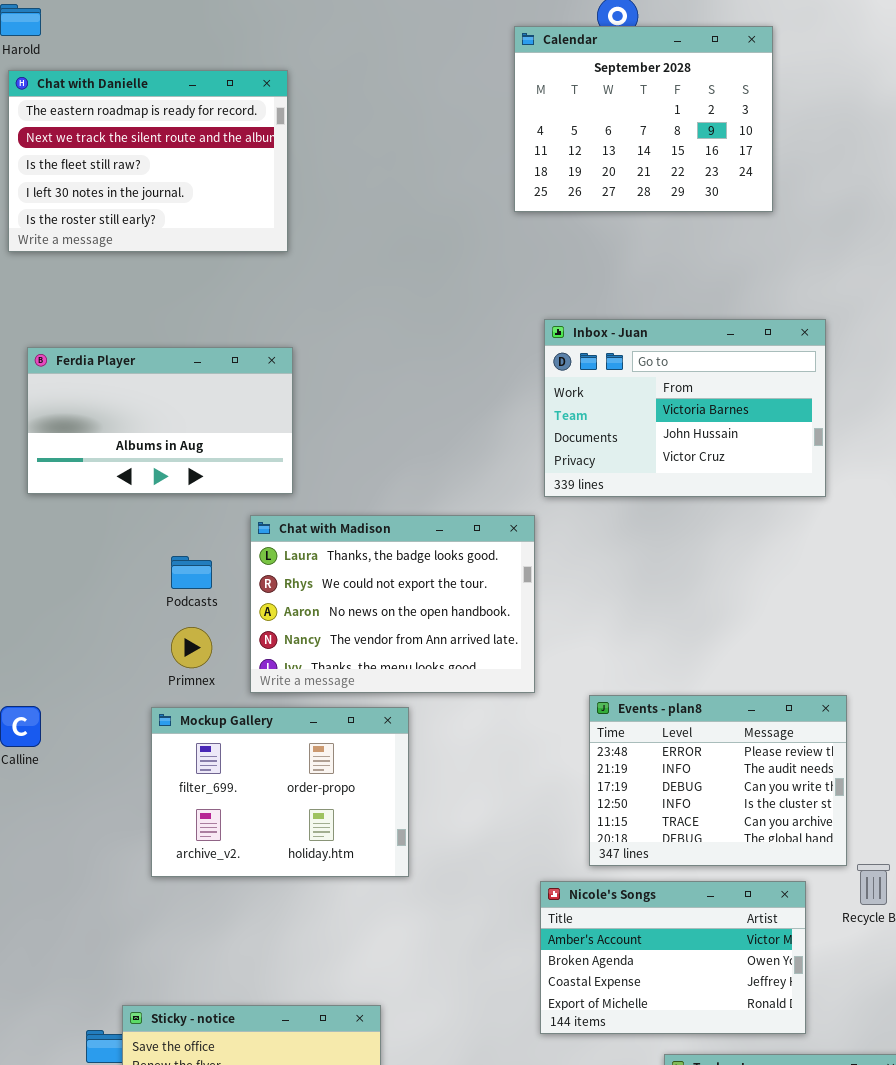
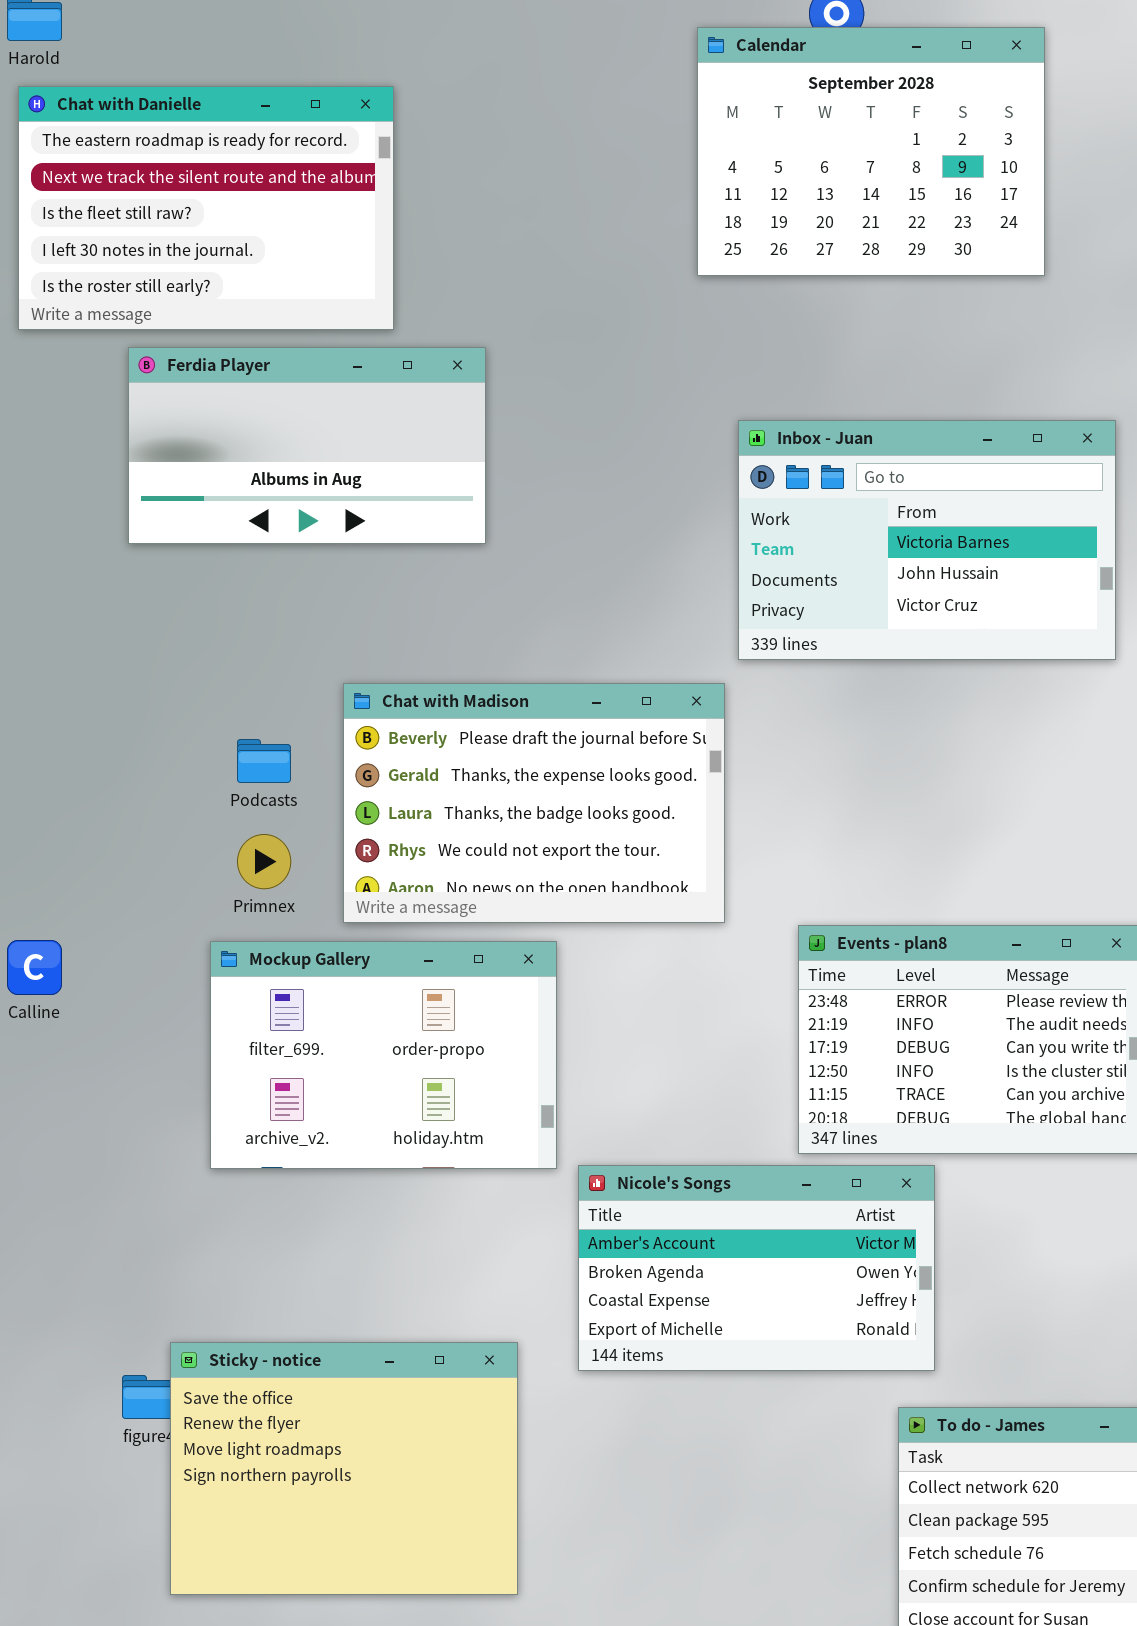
Ferdia Player: [27,347,293,494] -> [128,347,486,544], moved
Chat with Madison: [250,515,535,693] -> [343,683,725,923], scrolled up 2 rows
Nicole's Songs: [540,881,806,1034] -> [578,1165,935,1371], moved

